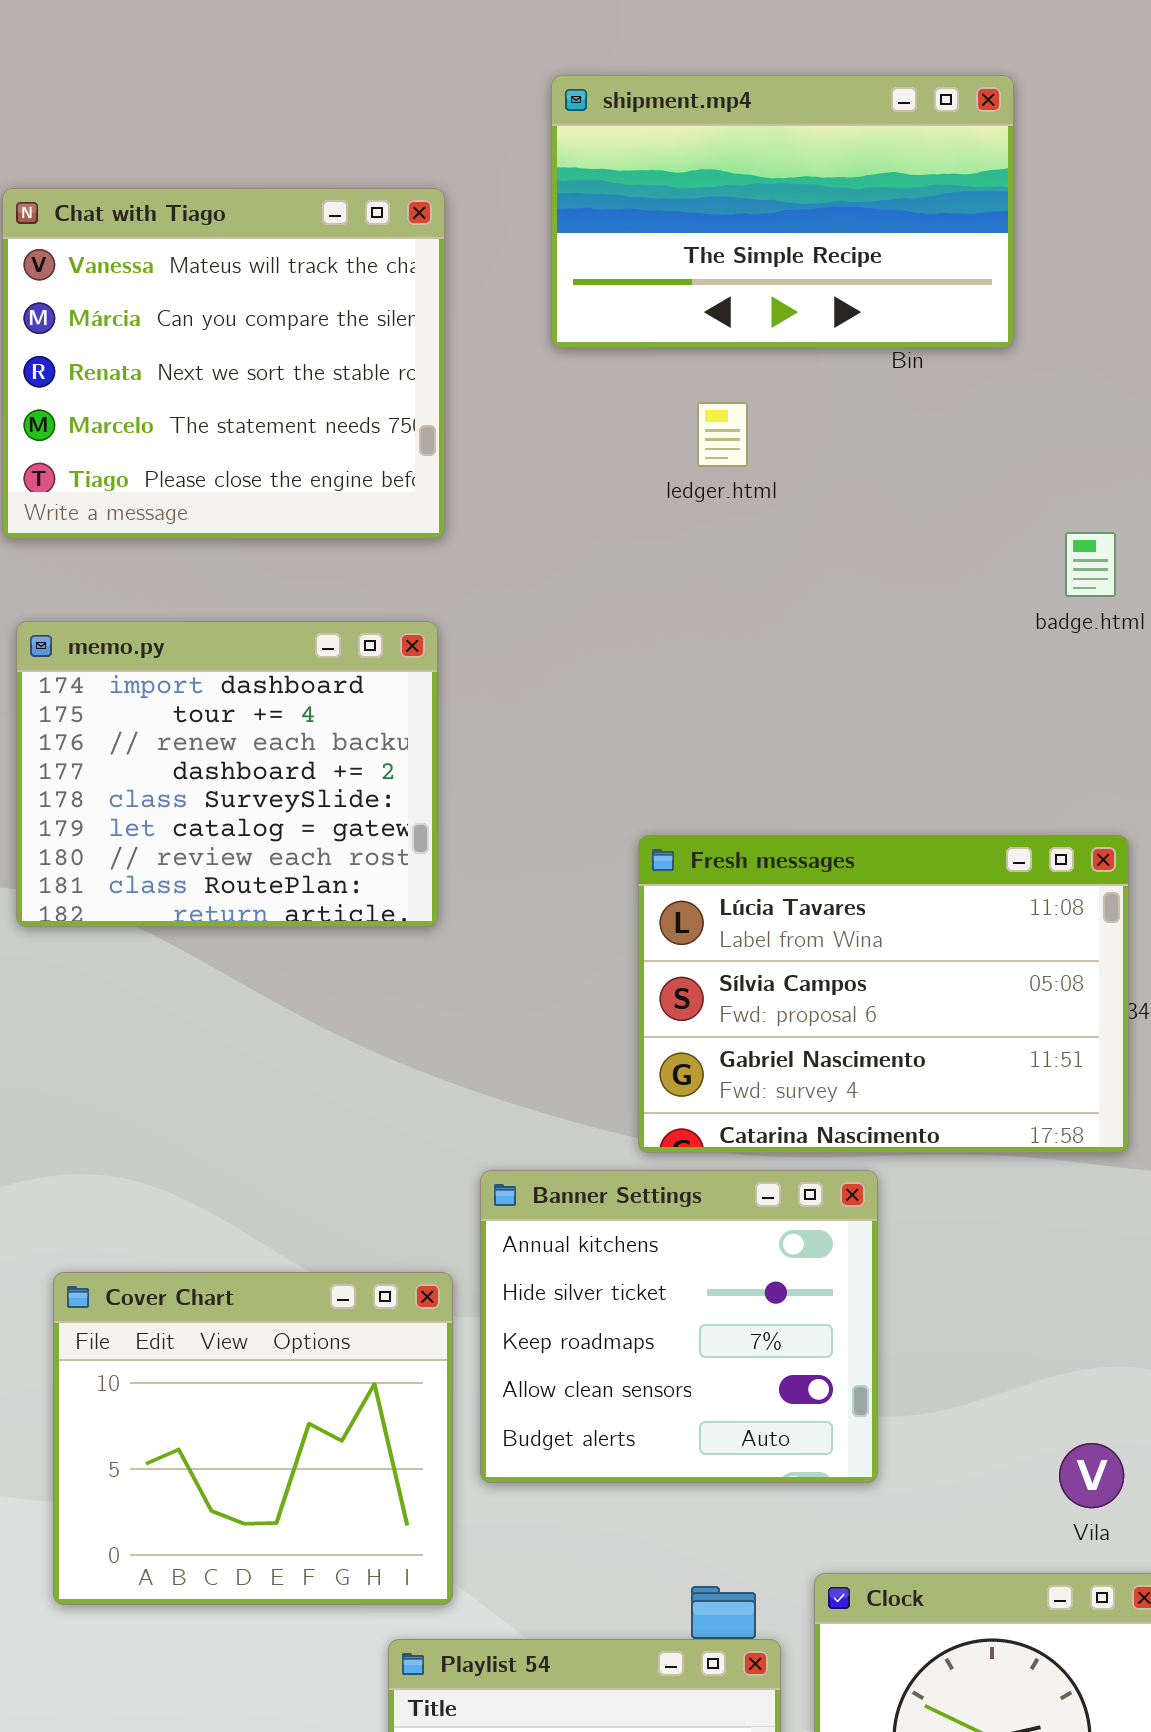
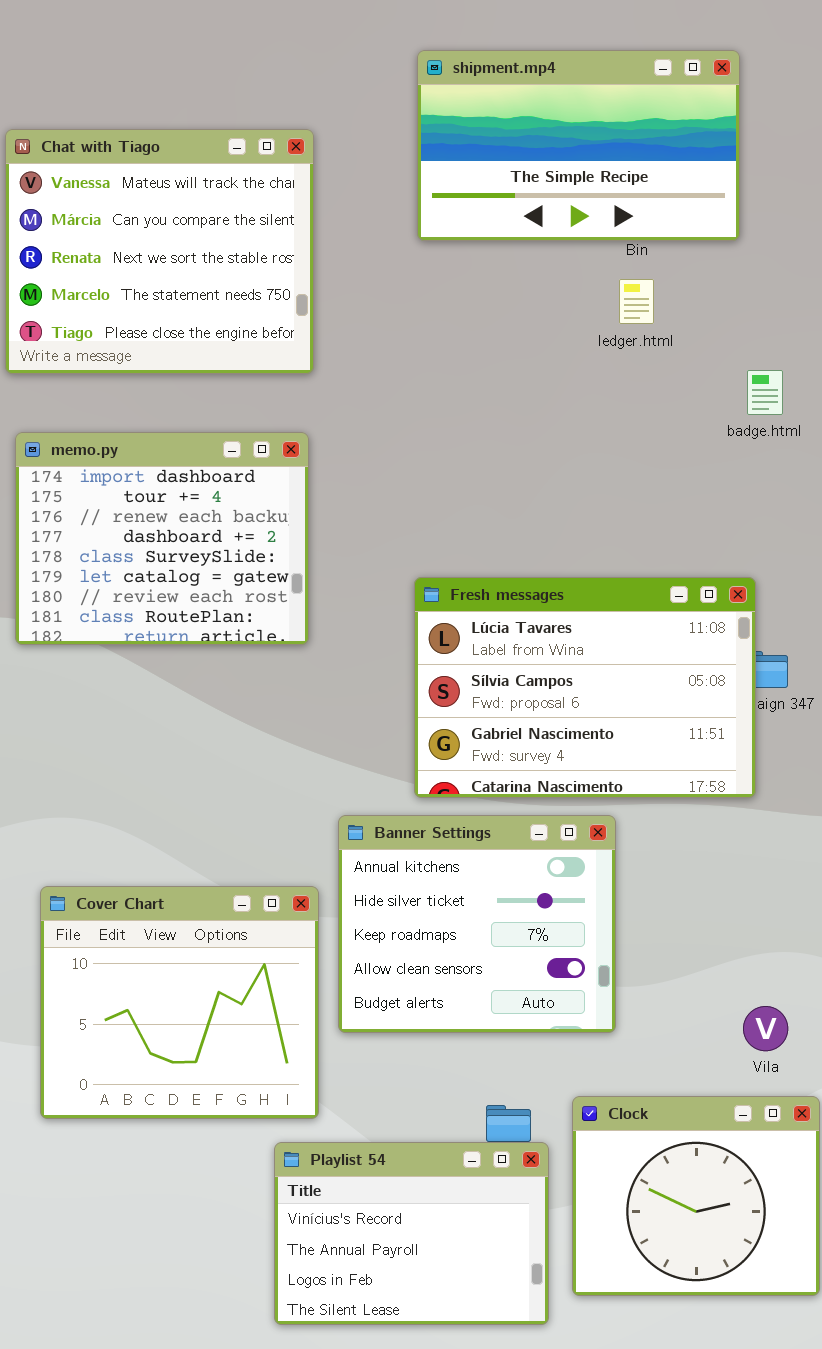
shipment.mp4: [551,75,1014,348] -> [417,50,740,241], moved
ledger.html: [697,402,748,467] -> [619,279,654,324], moved
Fresh messages: [638,835,1129,1153] -> [414,577,756,798], moved

